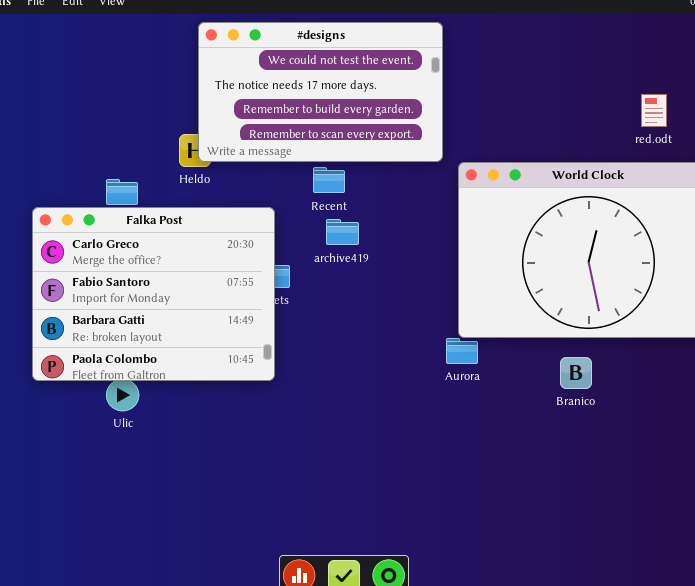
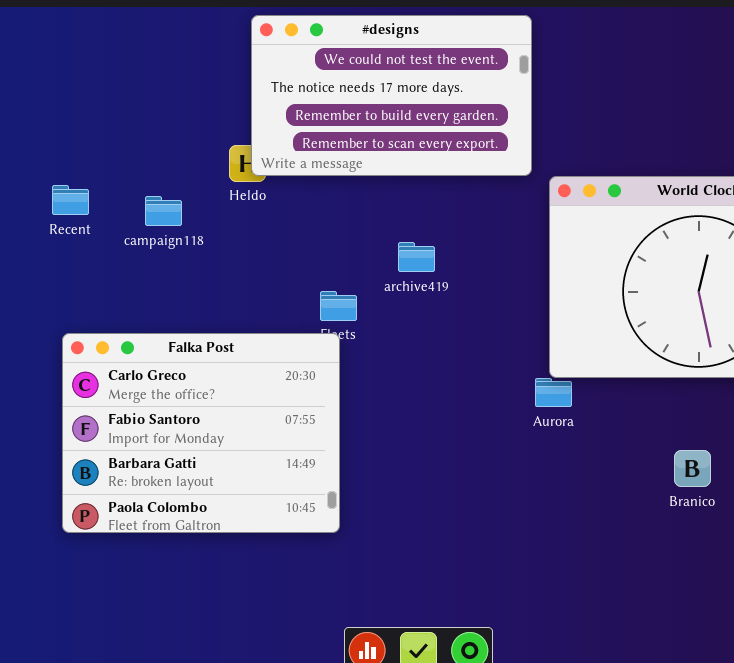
Recent: [313,167,345,193] -> [52,185,89,215], moved
Falka Post: [32,207,275,381] -> [62,333,340,533], moved
Branico: [560,357,592,389] -> [674,450,711,487], moved

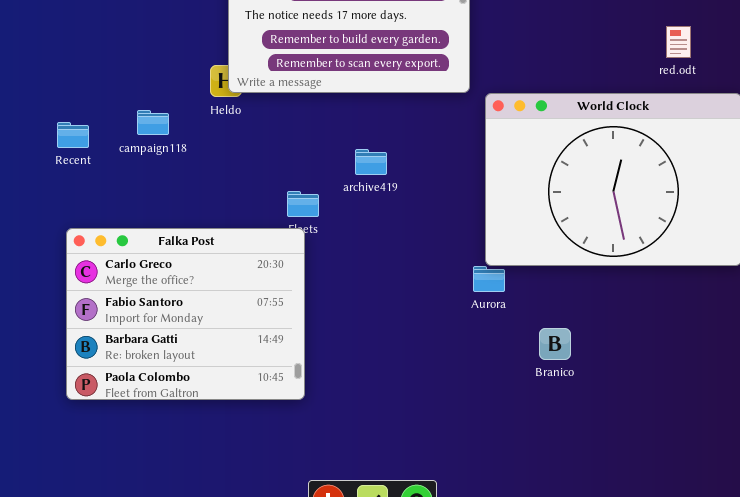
Recent: [52,185,89,215] -> [57,122,89,148], moved
Branico: [674,450,711,487] -> [539,328,571,360], moved

